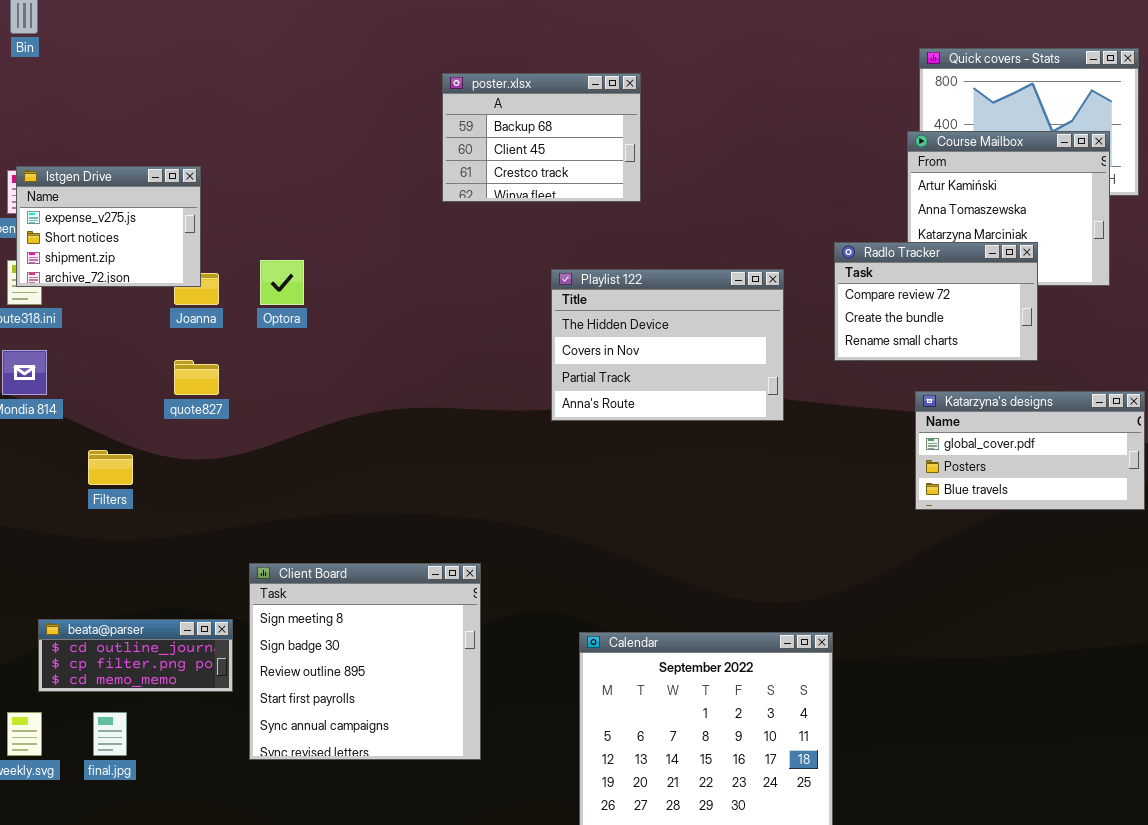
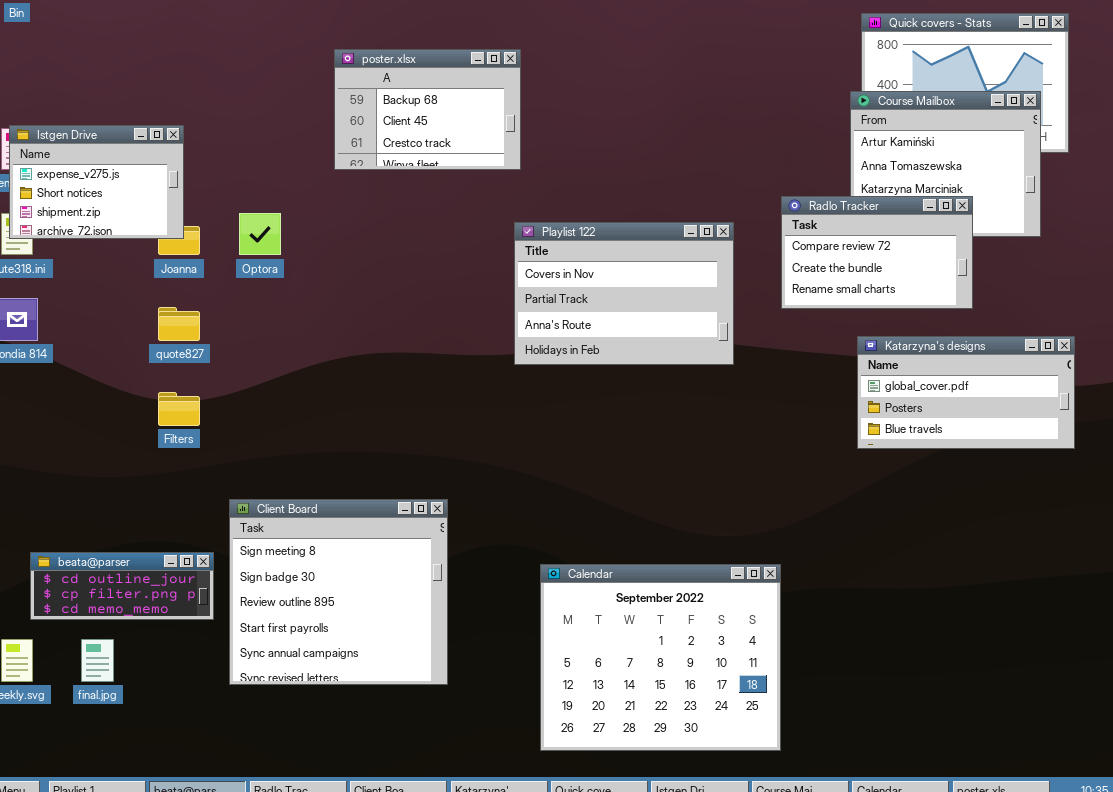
poster.xlsx: [442,73,641,202] -> [334,49,521,170], moved
Playlist 122: [551,269,784,421] -> [514,222,734,365], scrolled down 1 row
Filters: [88,450,133,485] -> [158,392,200,426], moved

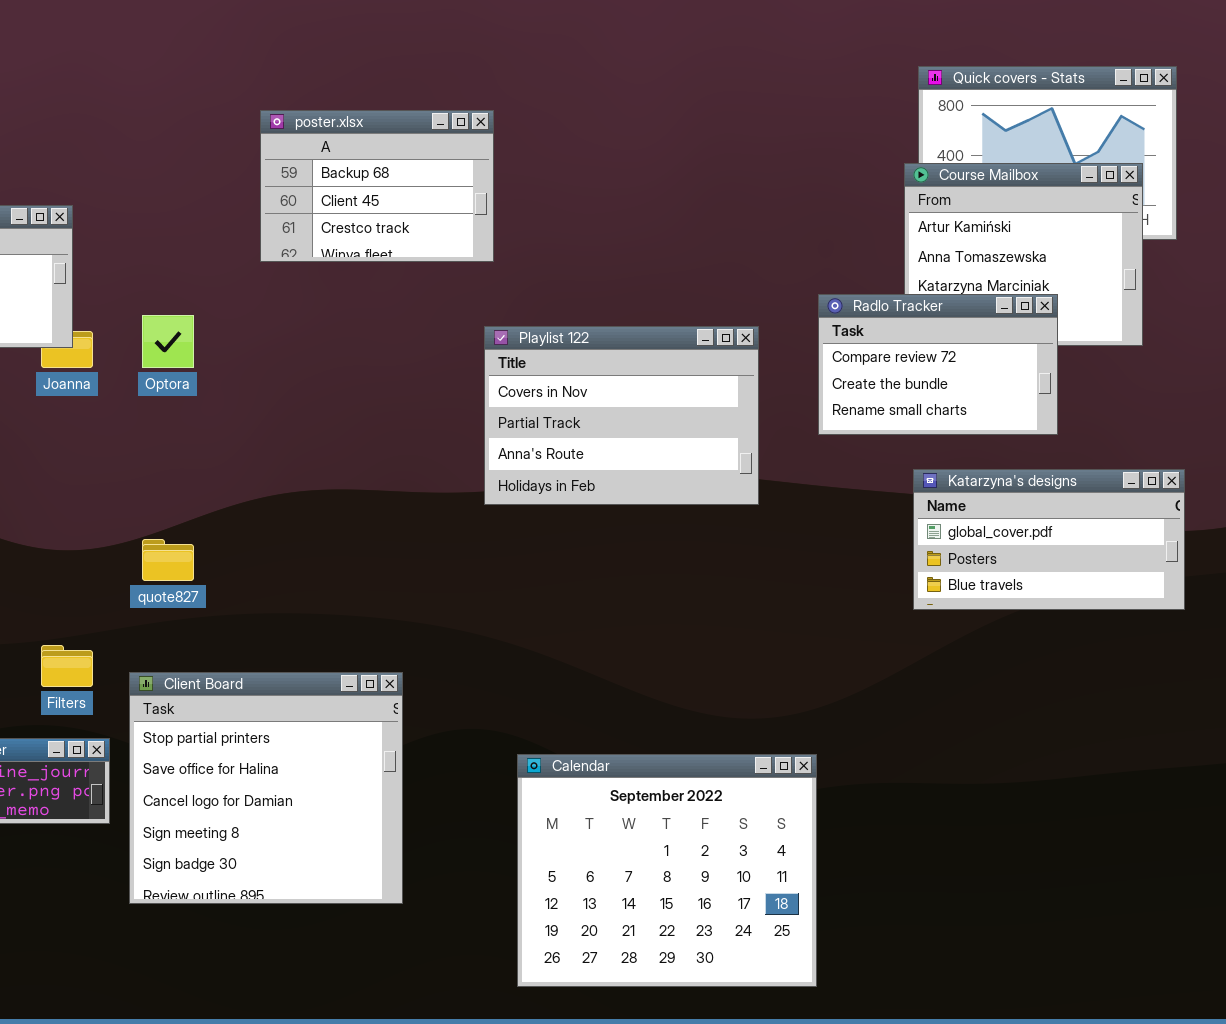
quote827: [158,307,200,341] -> [142,539,194,581], moved
Filters: [158,392,200,426] -> [41,645,93,687], moved
Client Board: [229,499,448,685] -> [129,672,403,904], scrolled up 3 rows

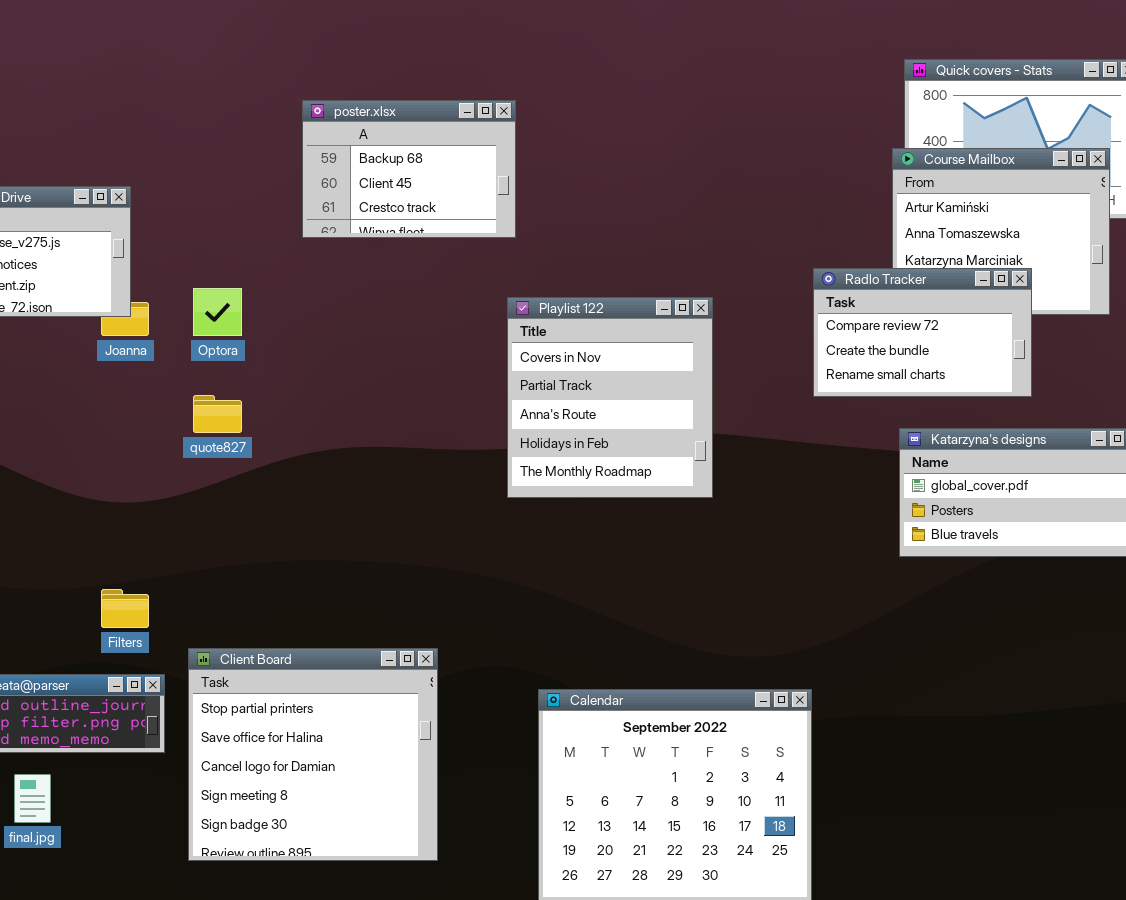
Playlist 122: [484,326,759,505] -> [507,297,713,498], resized
quote827: [142,539,194,581] -> [193,395,242,433], moved
Client Board: [129,672,403,904] -> [188,648,438,861], moved

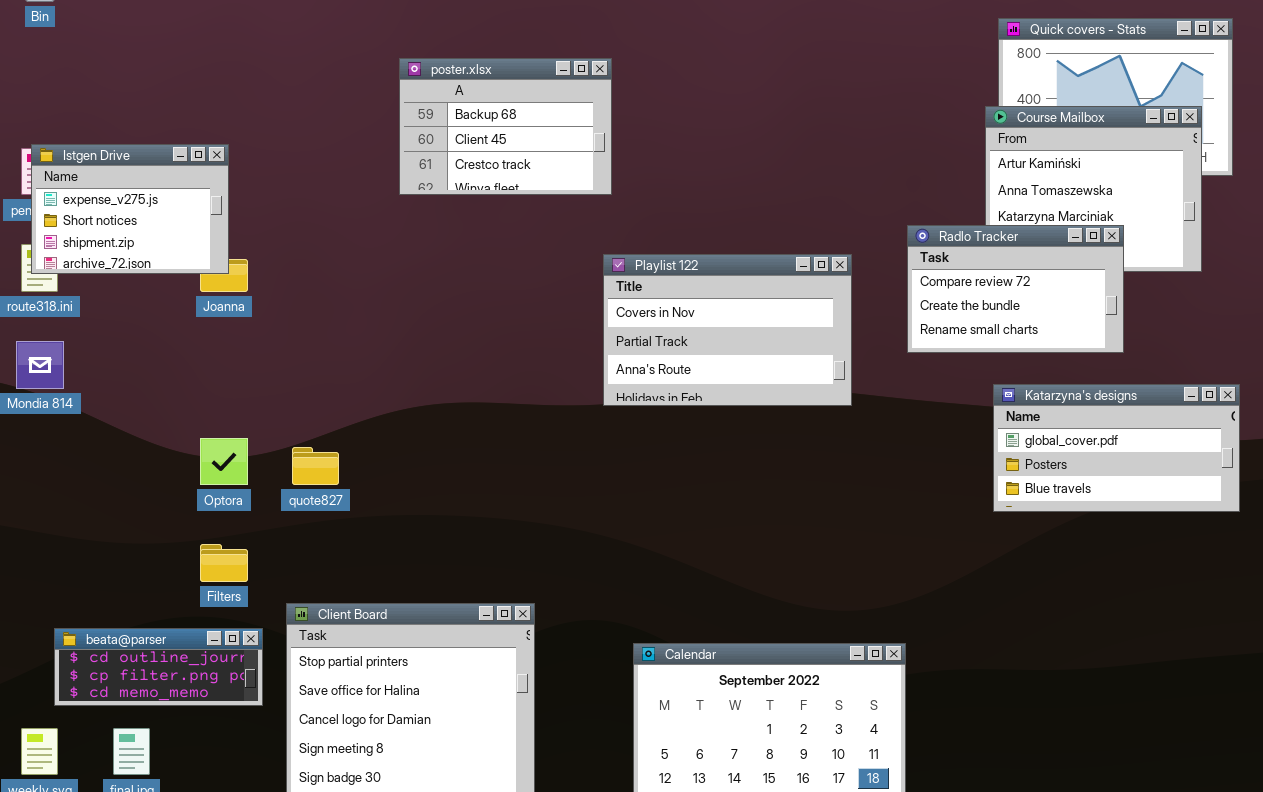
Optora: [193,288,242,336] -> [200,438,248,485], moved
Playlist 122: [507,297,713,498] -> [603,254,852,406], resized
quote827: [193,395,242,433] -> [292,447,339,485], moved

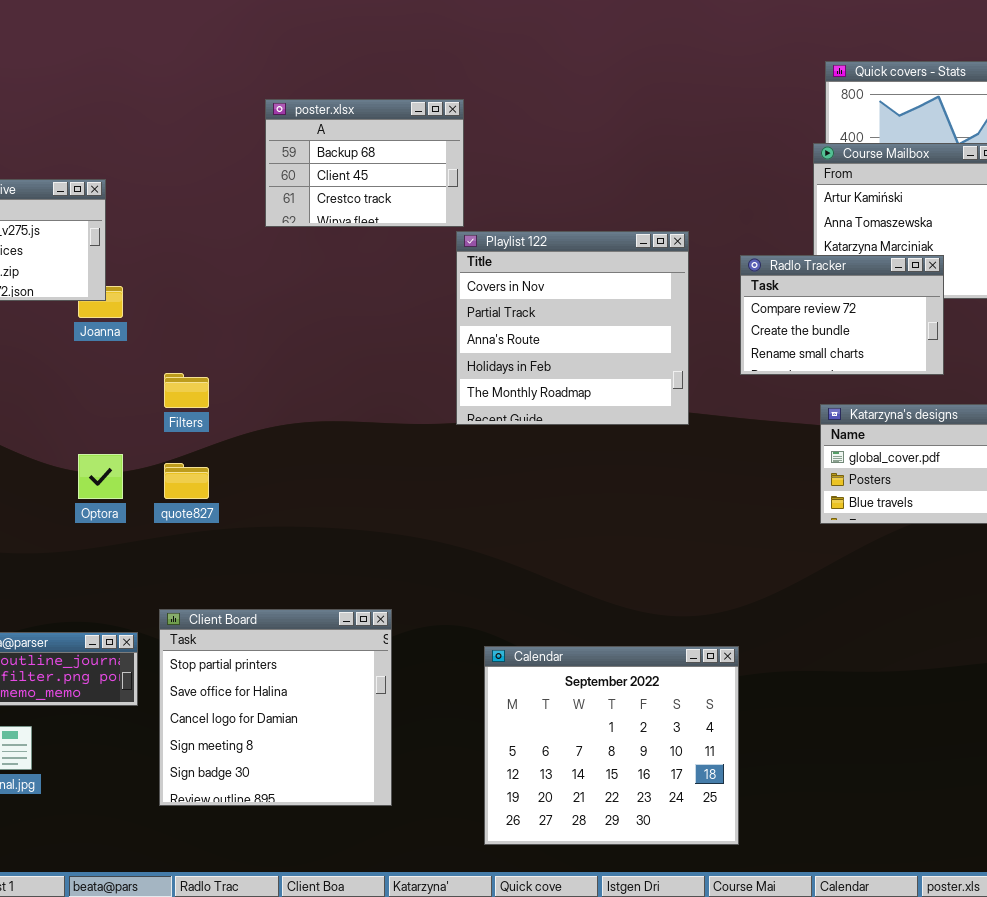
Playlist 122: [603,254,852,406] -> [456,231,689,425], resized
Filters: [200,544,248,582] -> [164,373,209,408], moved

